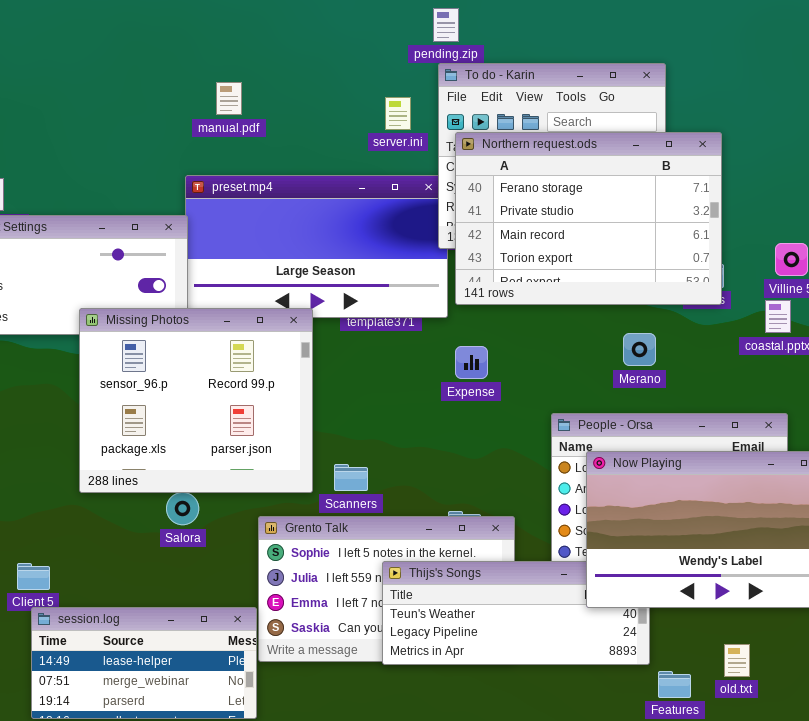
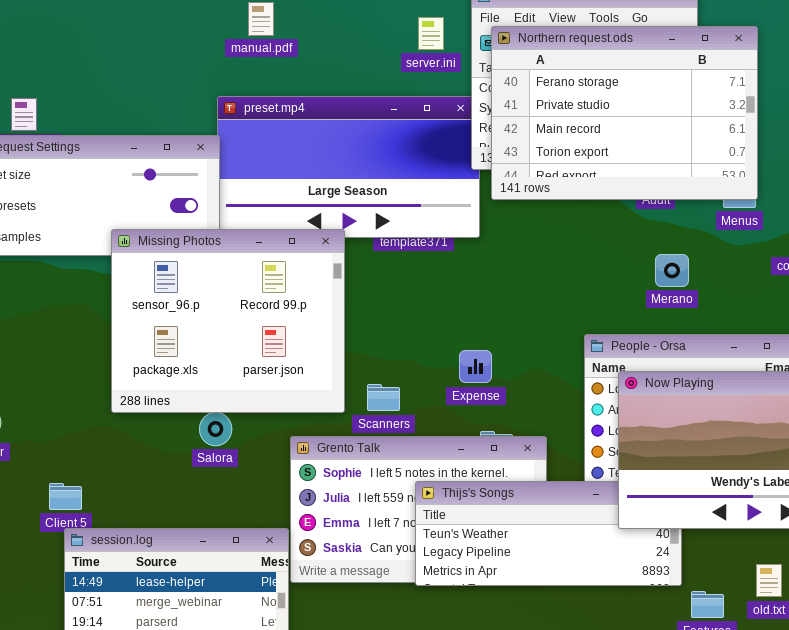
Northern request.ods: [455,132,722,305] -> [491,26,758,200], moved
Expense: [455,346,488,379] -> [459,350,492,383], moved

